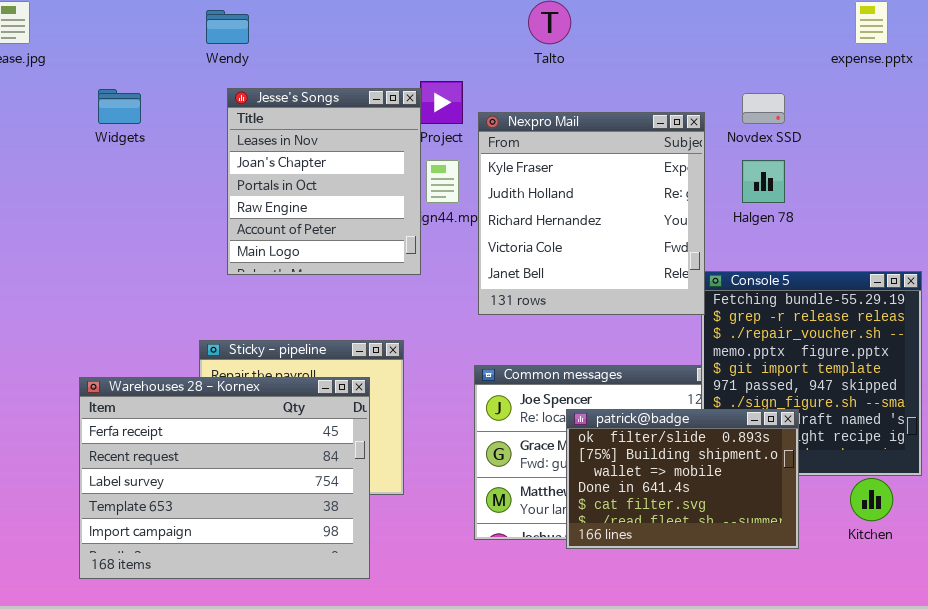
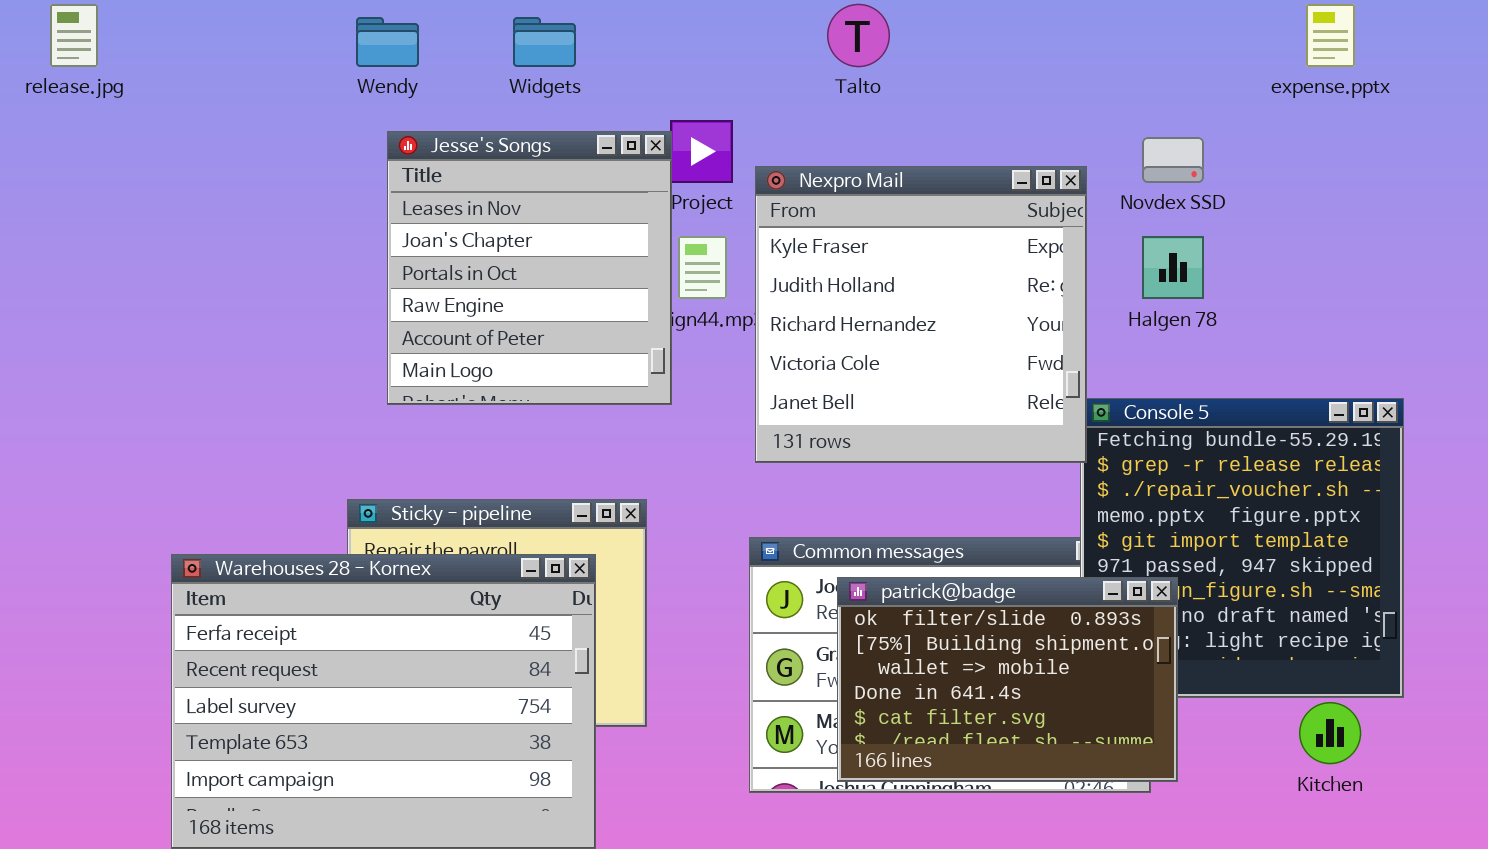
Widgets: [98,89,141,124] -> [513,17,576,67], moved
patrick@badge: [566,409,799,549] -> [837,577,1178,782], moved

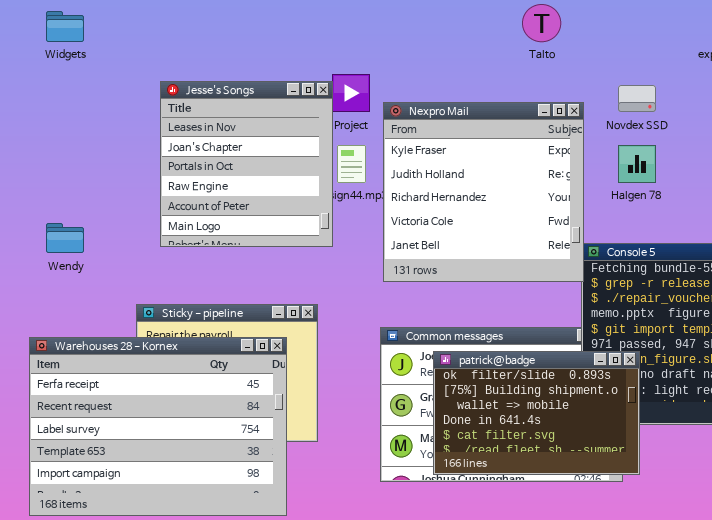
Talto: [827,4,890,67] -> [522,4,561,42], moved
Wendy: [356,17,419,67] -> [46,223,84,253], moved
Widgets: [513,17,576,67] -> [46,11,84,42], moved

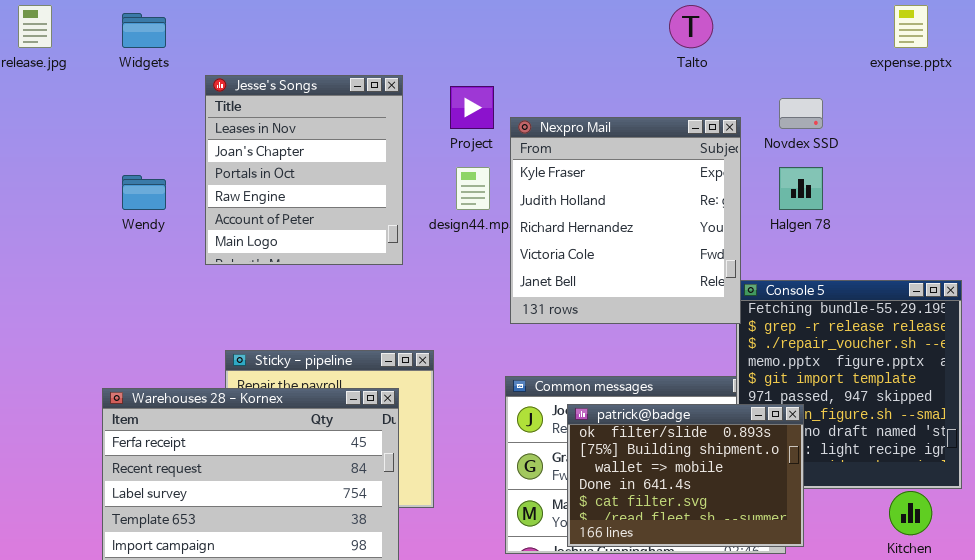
Jesse's Songs: [160,81,333,247] -> [205,75,403,265], moved
Wendy: [46,223,84,253] -> [122,175,166,210], moved

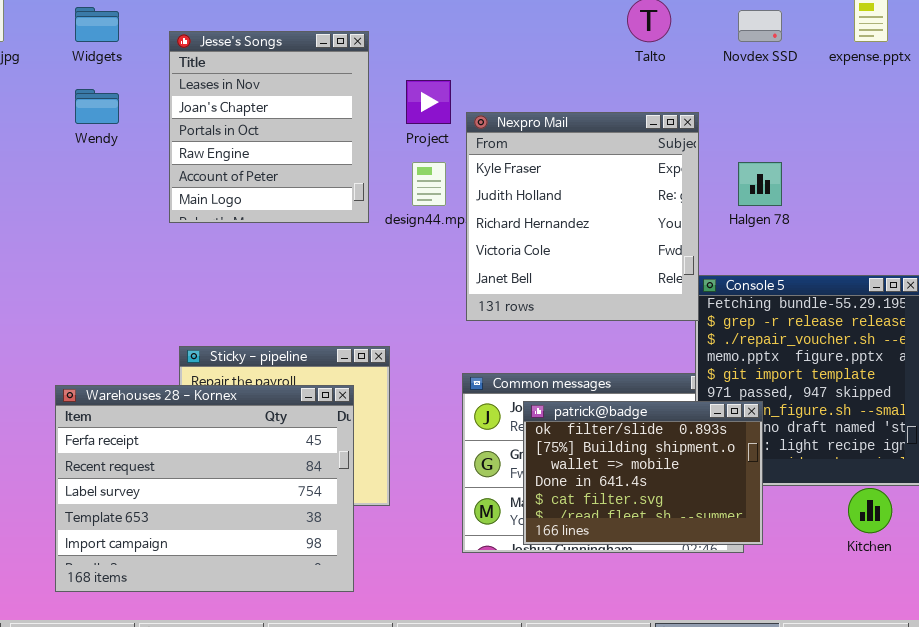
Jesse's Songs: [205,75,403,265] -> [169,31,369,223], moved
Novdex SSD: [779,98,823,129] -> [738,10,782,42], moved
Wendy: [122,175,166,210] -> [75,89,119,124], moved

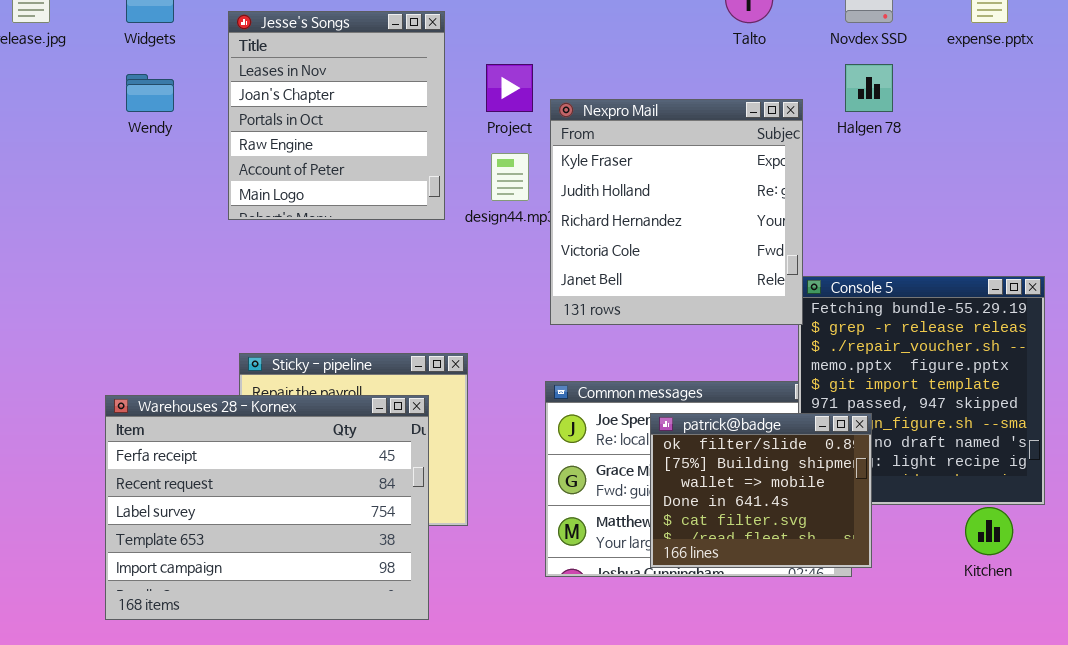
Halgen 78: [738,162,782,206] -> [845,64,893,112], moved
patrick@badge: [523,401,763,545] -> [650,413,872,568], resized

